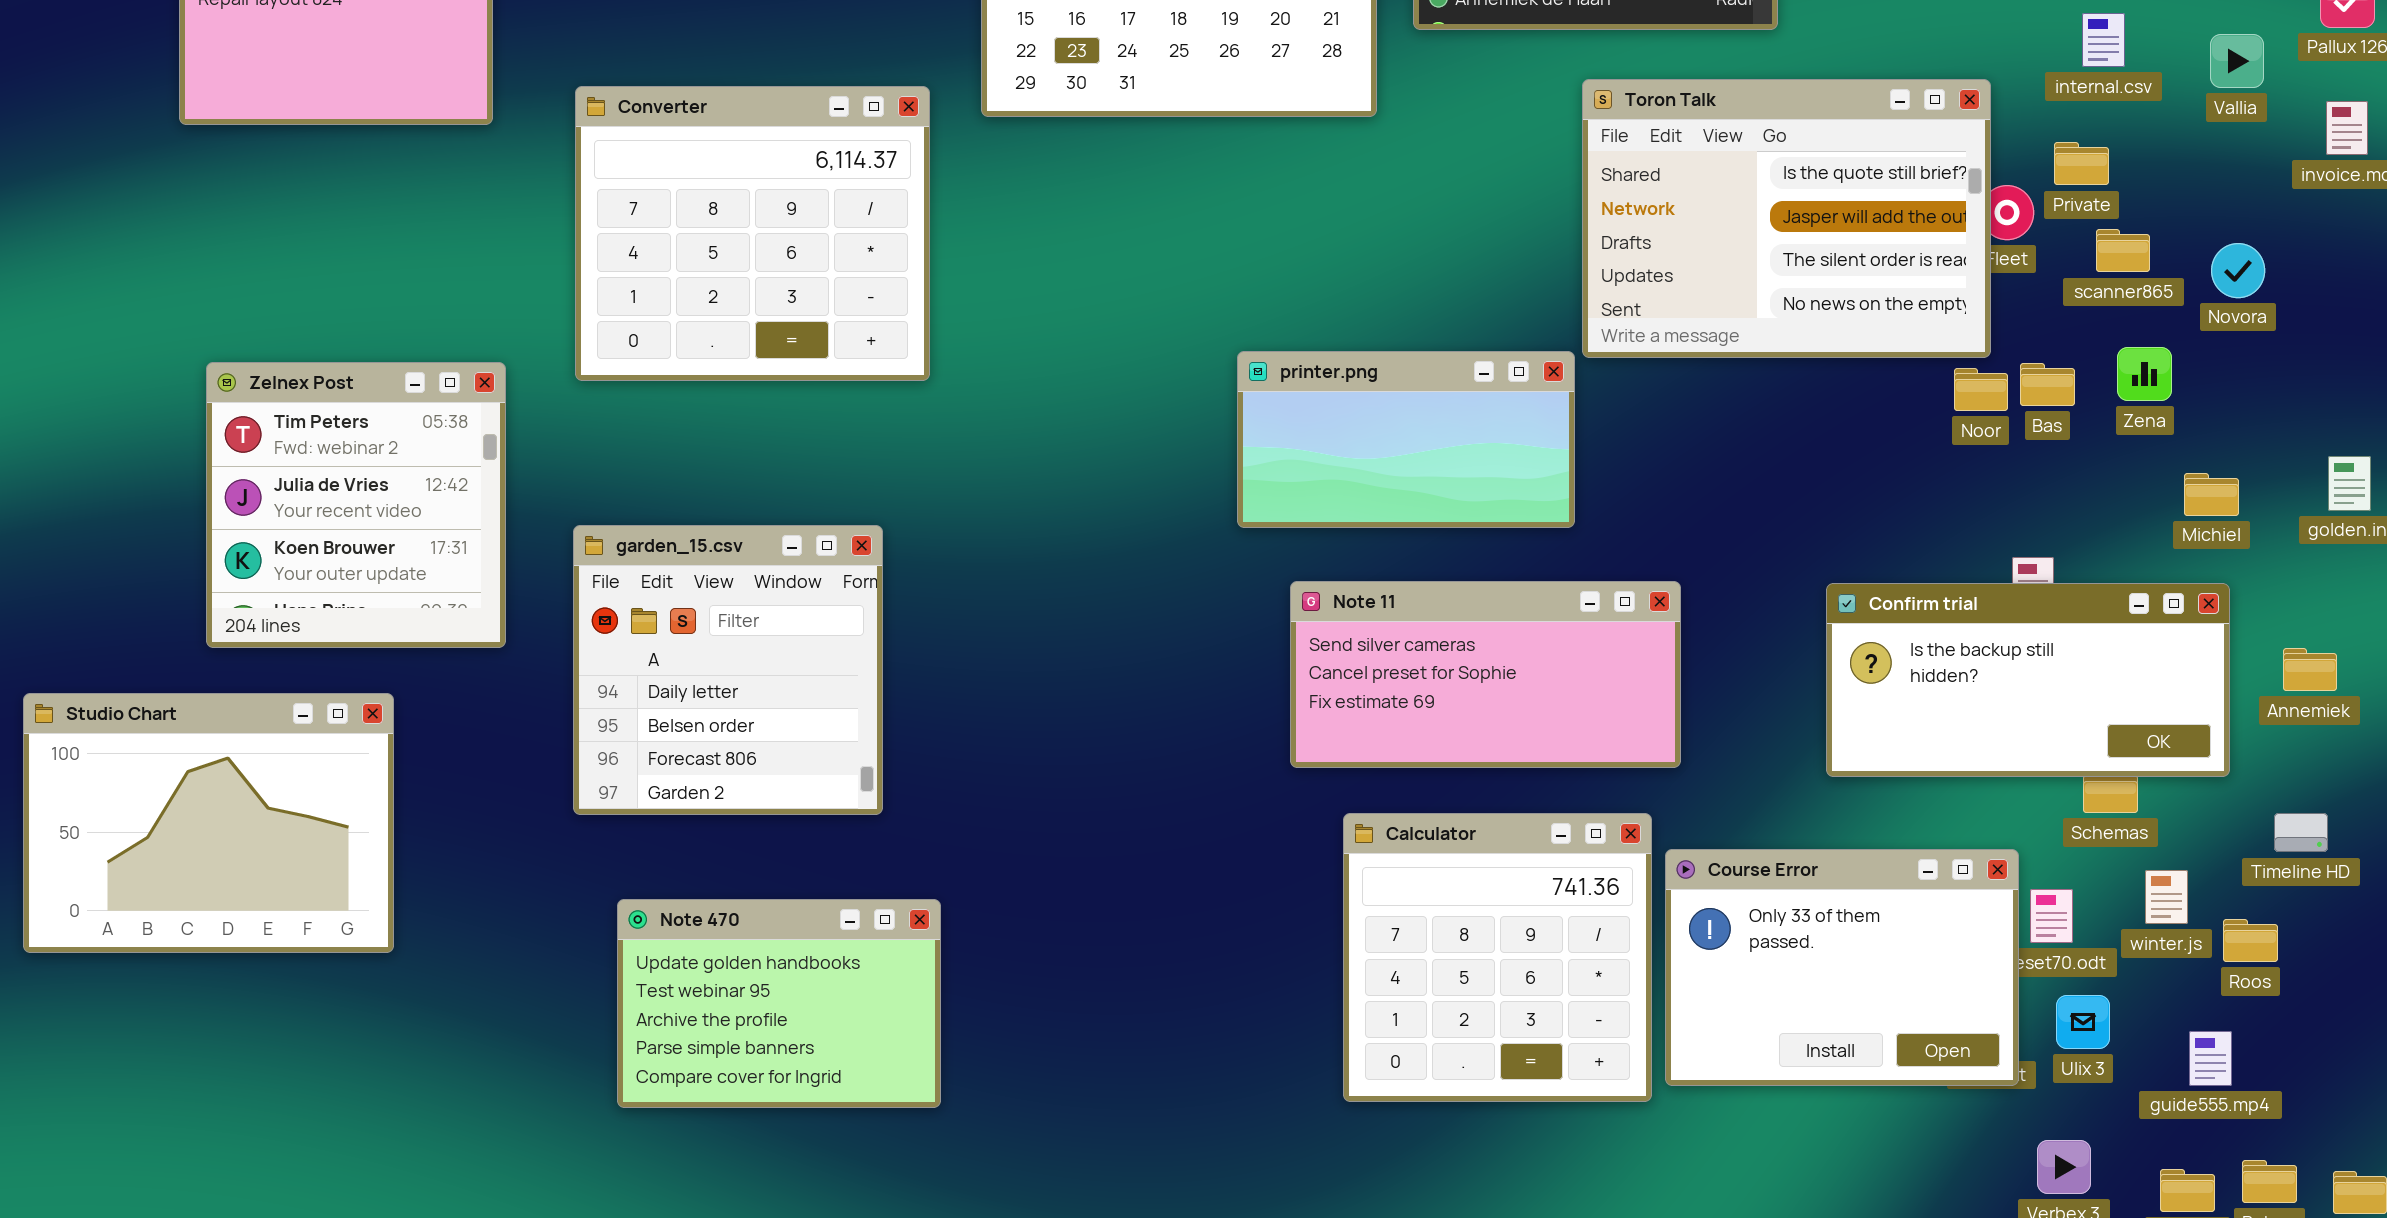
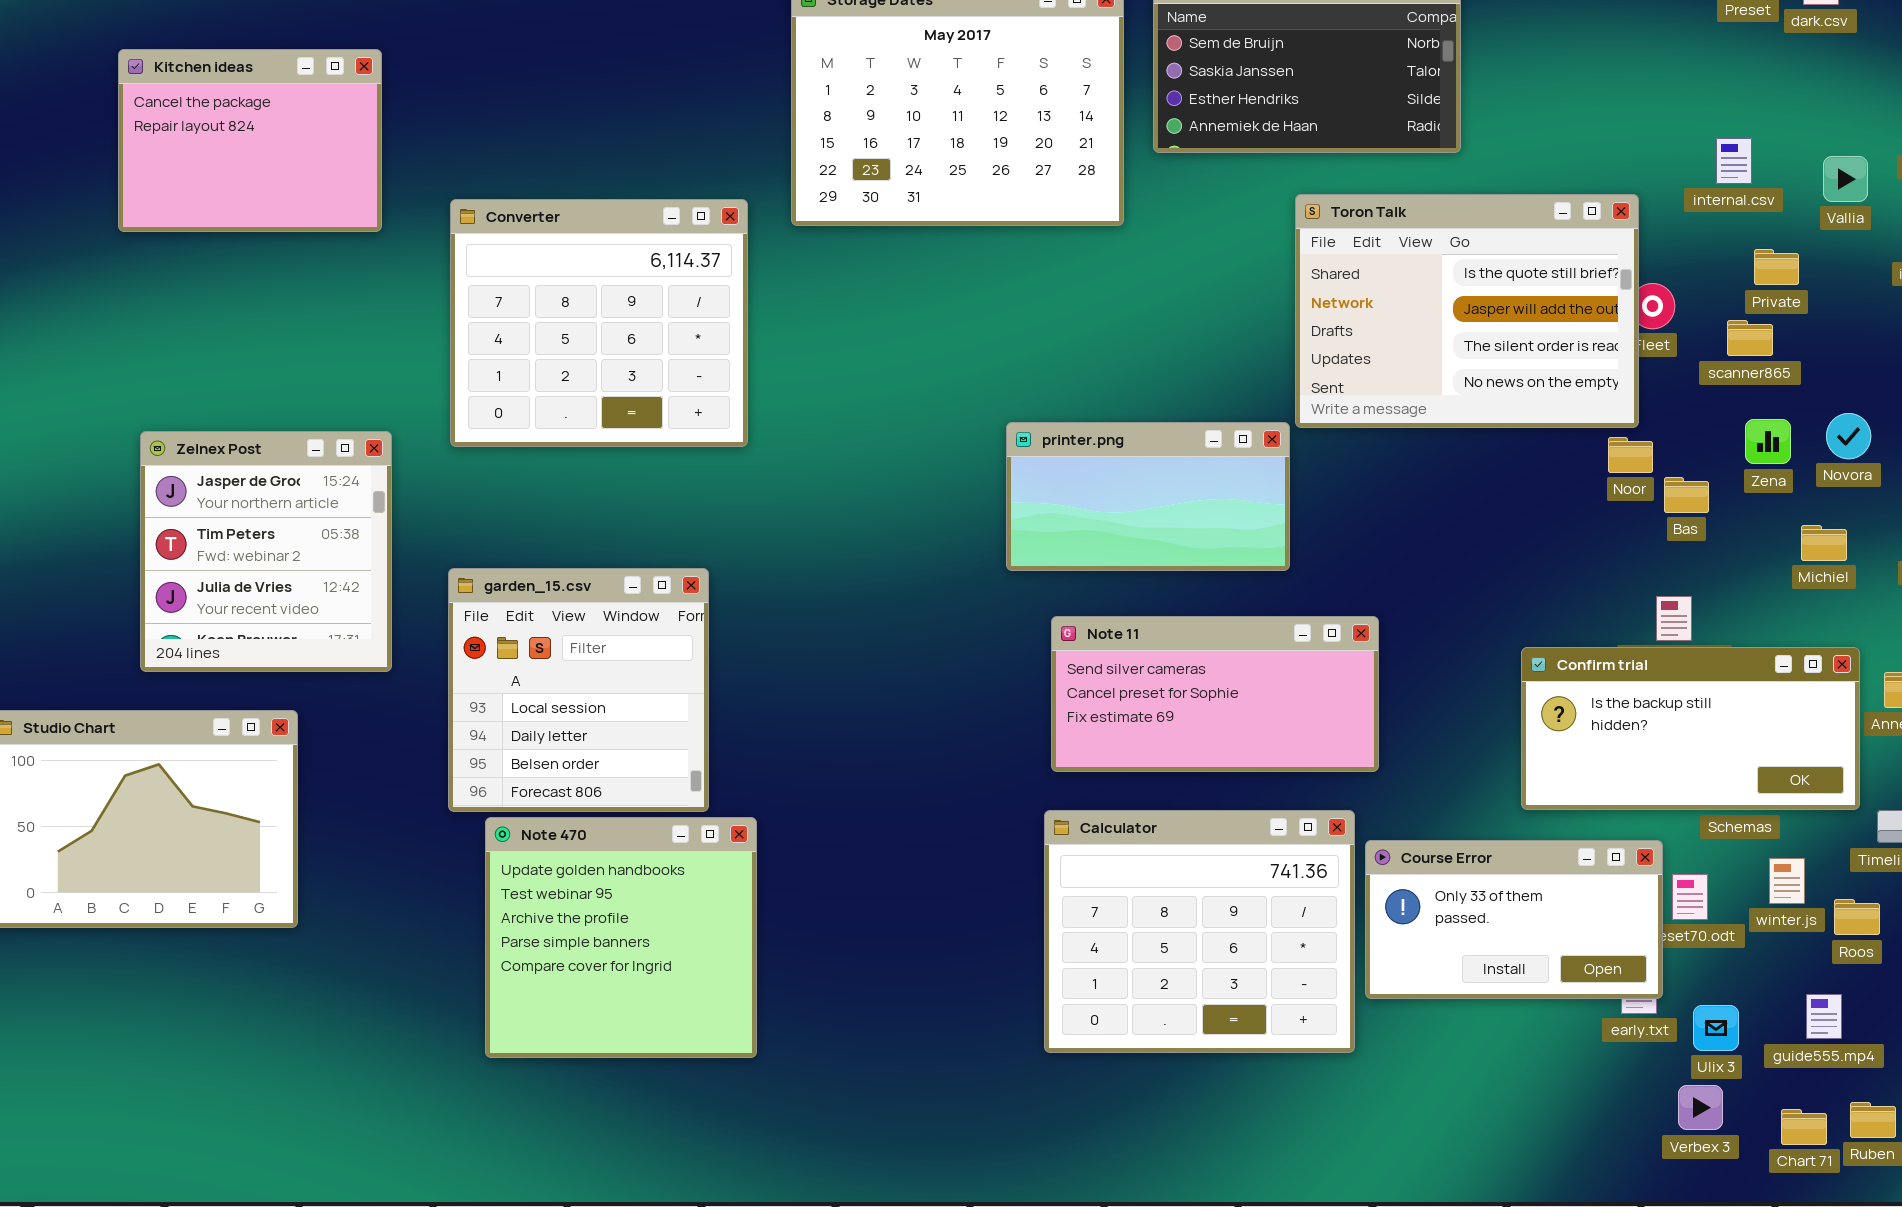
Private: [2054,142,2109,185] -> [1754,249,1799,285], moved
Novora: [2211,243,2265,298] -> [1826,413,1871,459], moved
Zelnex Post: [206,362,506,648] -> [140,431,392,672], scrolled up 1 row
Bas: [2020,363,2075,406] -> [1664,477,1709,513], moved
garden_15.csv: [573,525,883,815] -> [448,568,709,812], scrolled up 1 row
Confirm trial: [1826,583,2230,777] -> [1521,647,1860,810], moved
Calculator: [1343,813,1652,1102] -> [1044,810,1355,1053], resized
Course Error: [1665,849,2019,1086] -> [1365,840,1663,999], resized
Note 470: [617,899,941,1108] -> [485,817,757,1058], resized
Ulix 3: [2056,995,2110,1049] -> [1693,1005,1739,1051], moved

